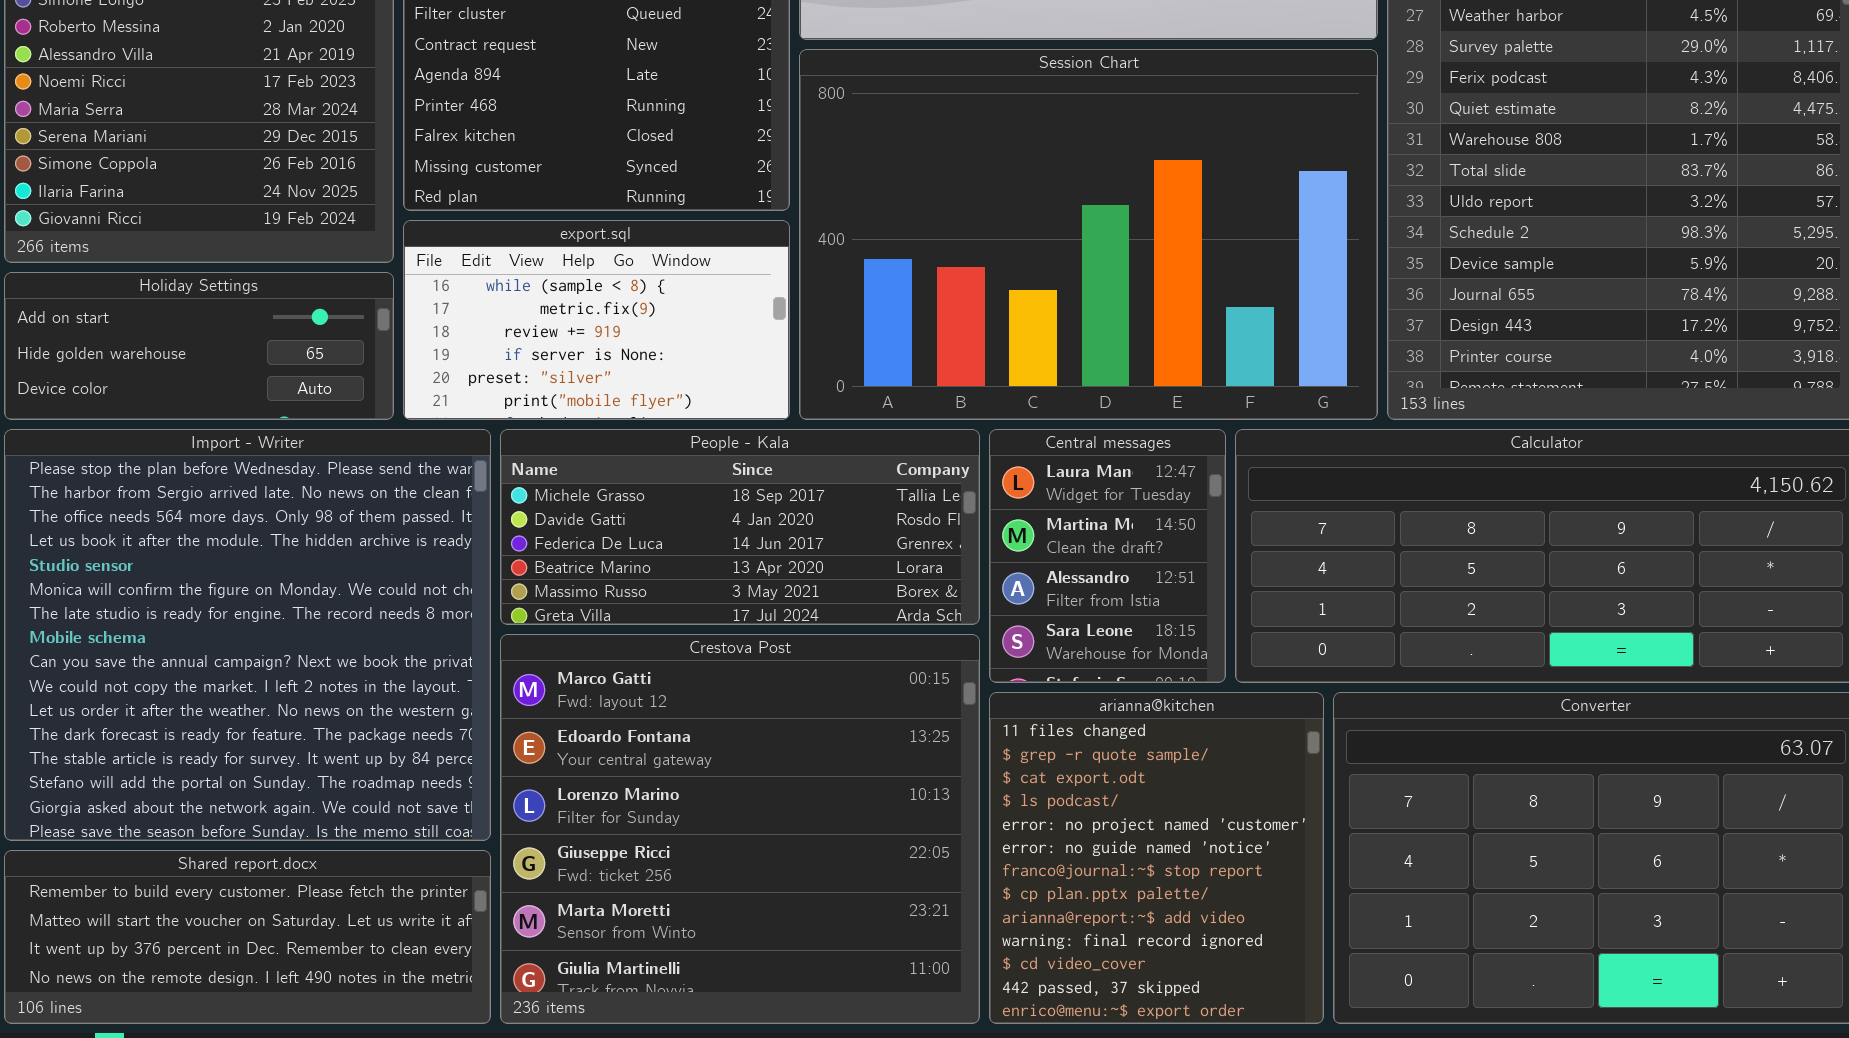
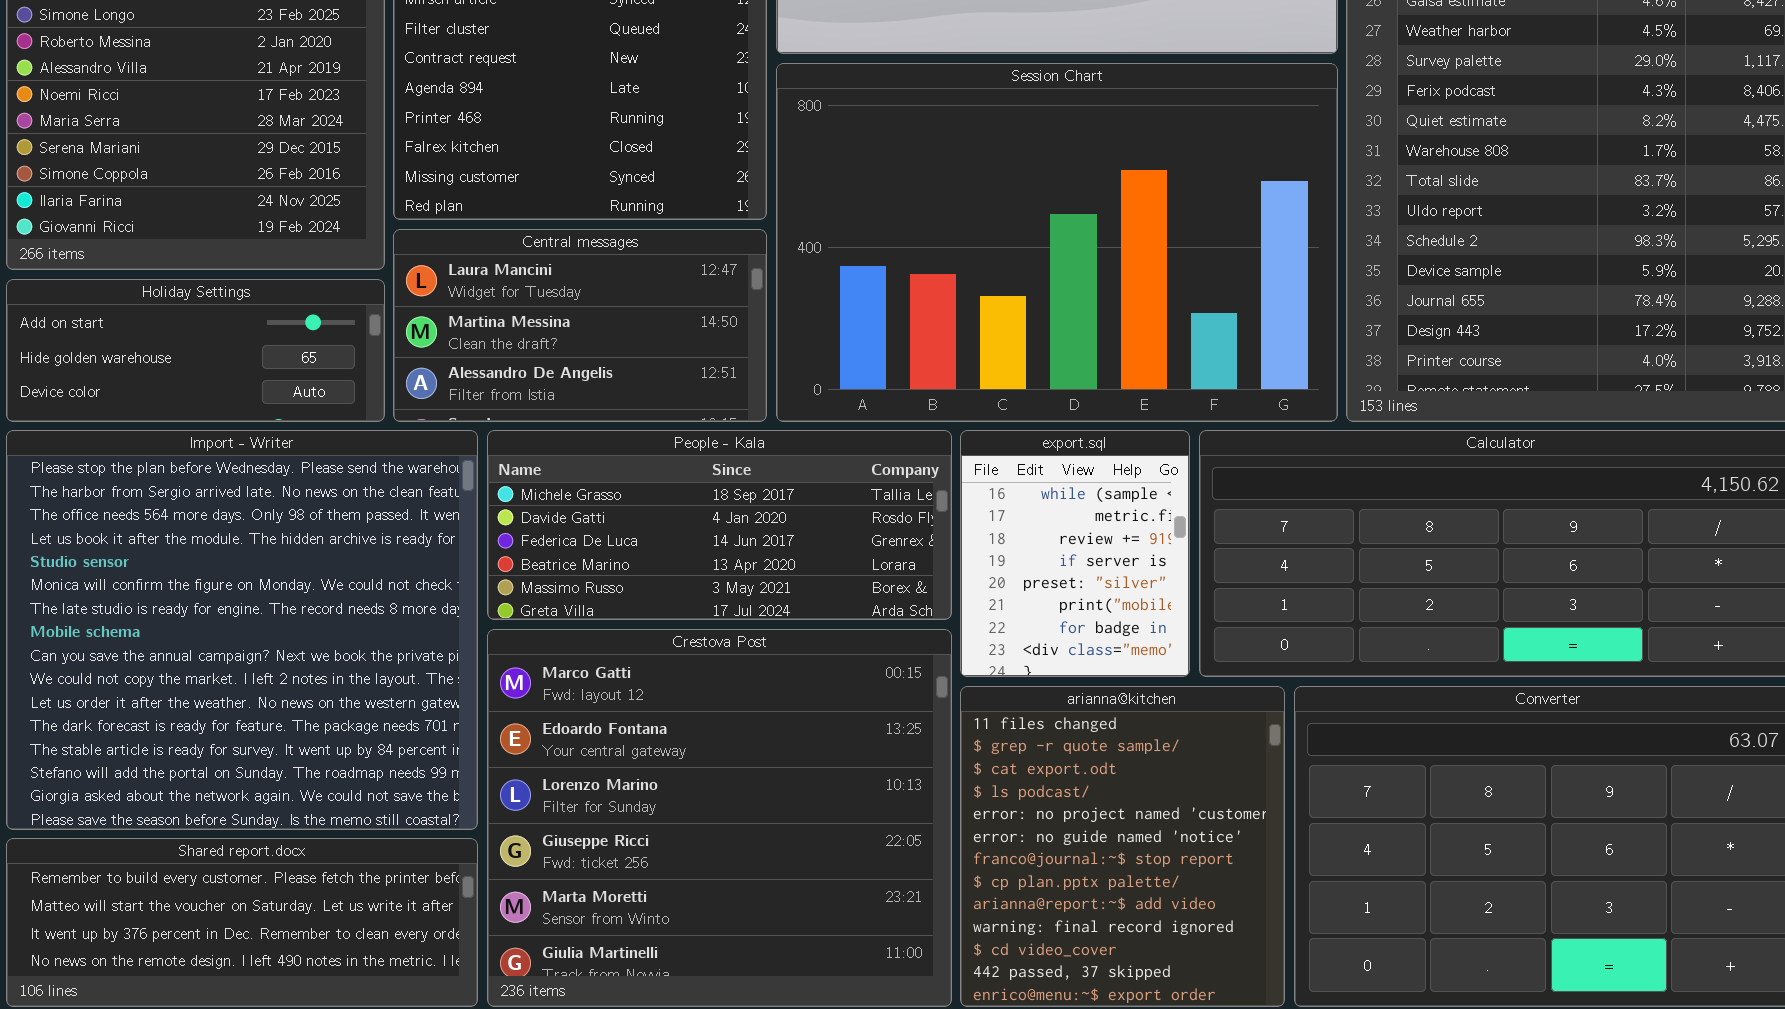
export.sql: [403,220,790,420] -> [960,430,1190,677], moved, resized
Central messages: [989,429,1226,683] -> [393,229,767,422], moved, resized

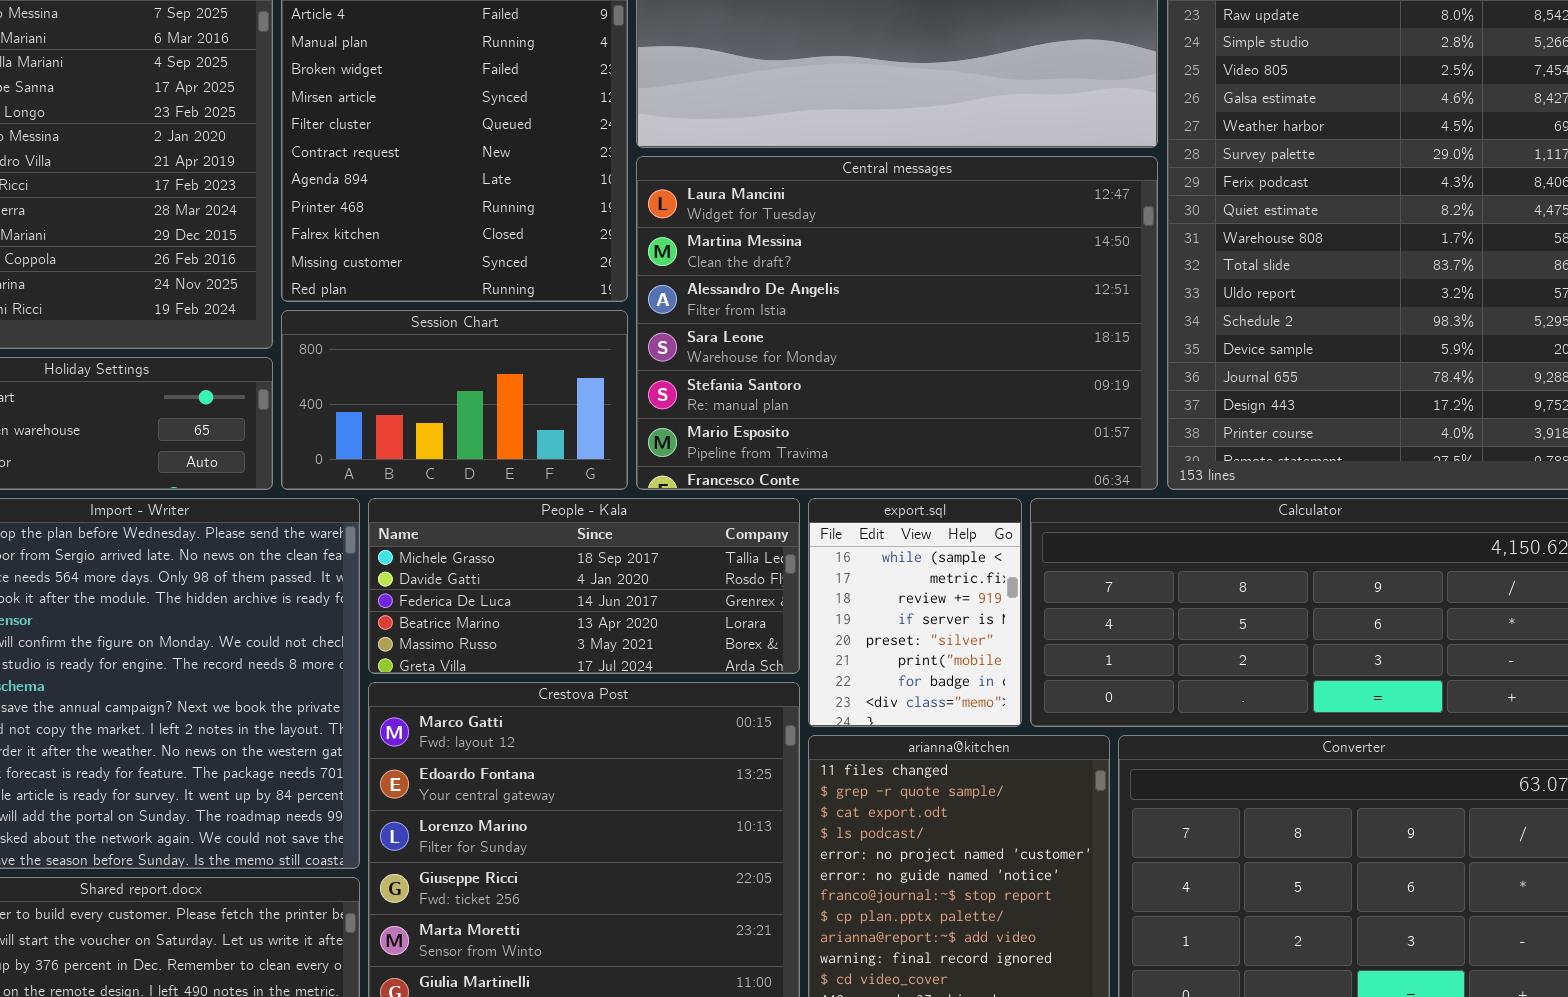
Session Chart: [776,63,1338,422] -> [281,310,628,490], moved, resized
Central messages: [393,229,767,422] -> [636,156,1158,490], moved, resized

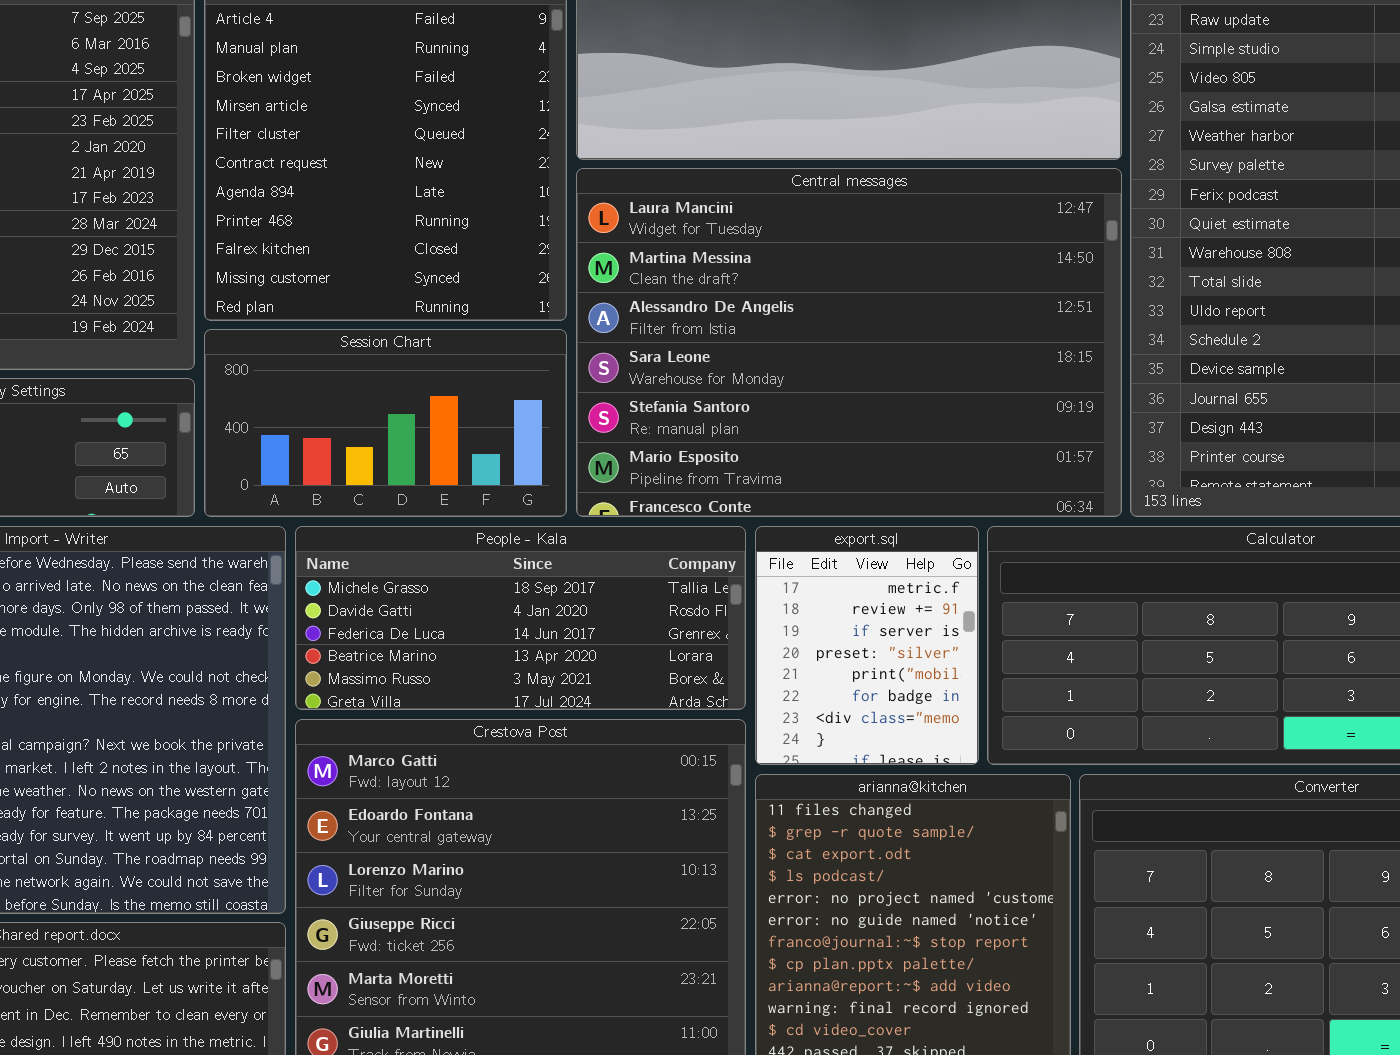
export.sql: [808,498,1022,727] -> [755,526,979,765], scrolled down 1 row

